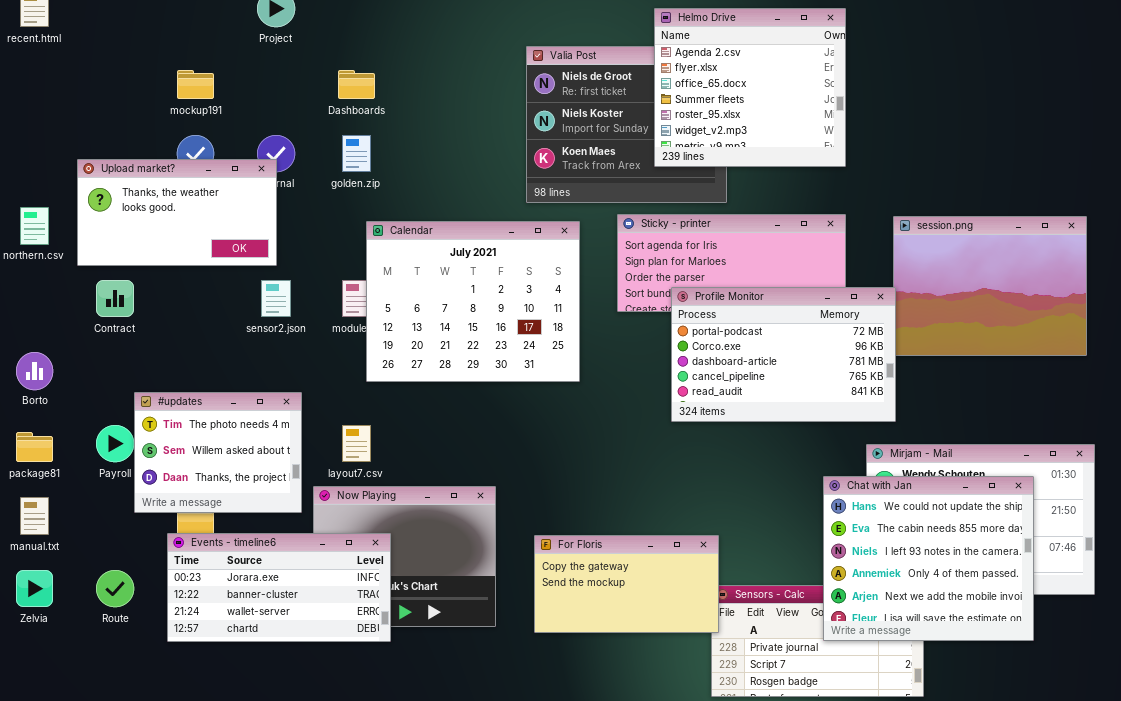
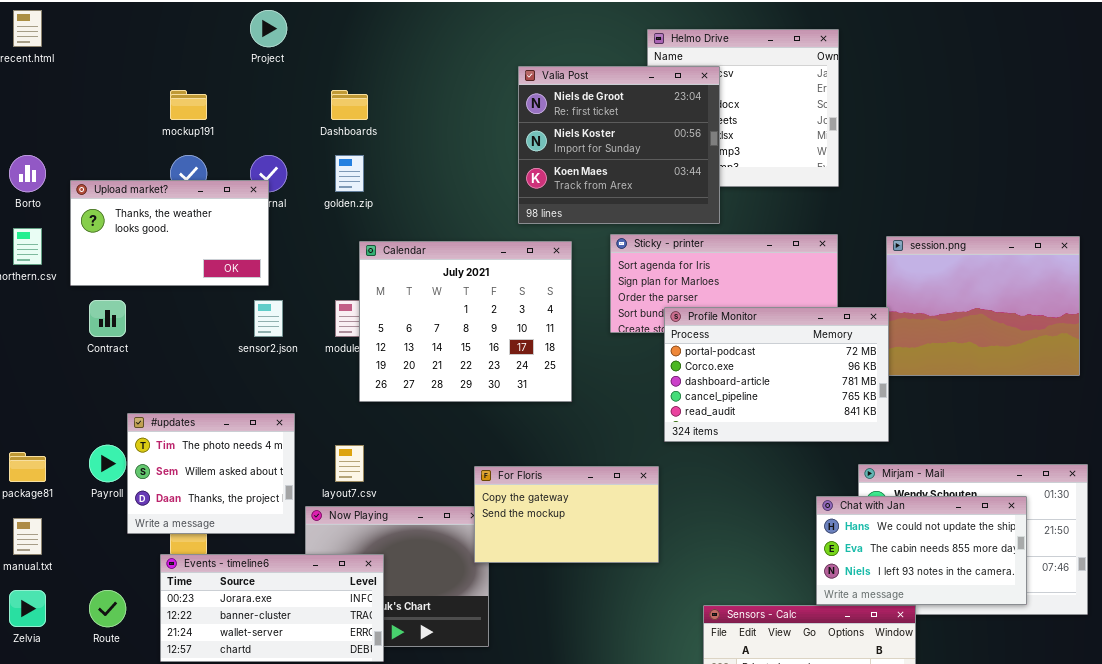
Valia Post: [526,46,727,203] -> [518,66,720,224], raised
Borto: [16,352,53,390] -> [9,155,46,192], moved
Chat with Jan: [823,476,1034,641] -> [816,496,1027,605], resized
For Floris: [534,535,719,633] -> [474,466,659,563], moved

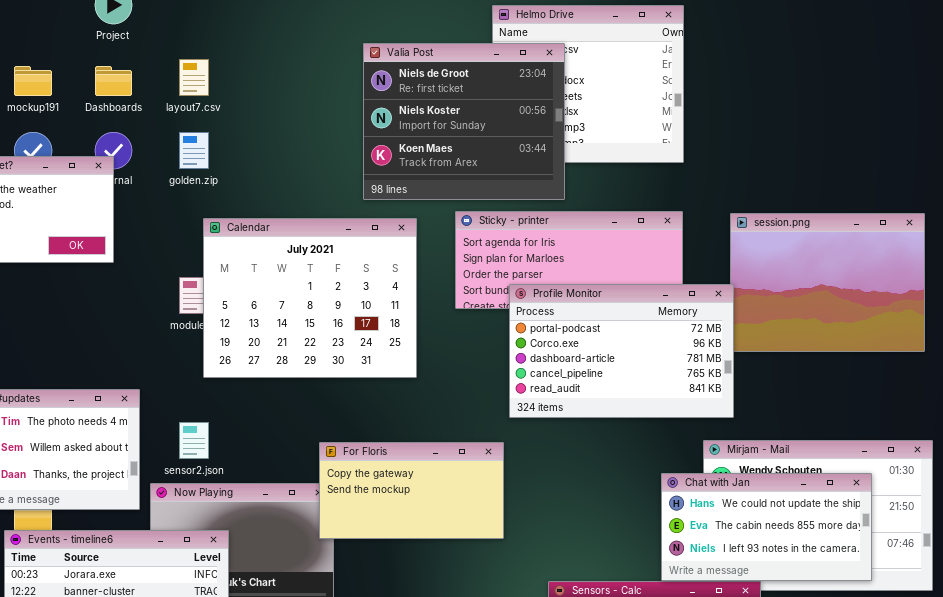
Dashboards: [331,90,368,120] -> [95,66,132,96], moved
sensor2.json: [254,300,283,337] -> [179,422,209,459], moved
layout7.csv: [335,445,364,482] -> [179,59,209,96], moved

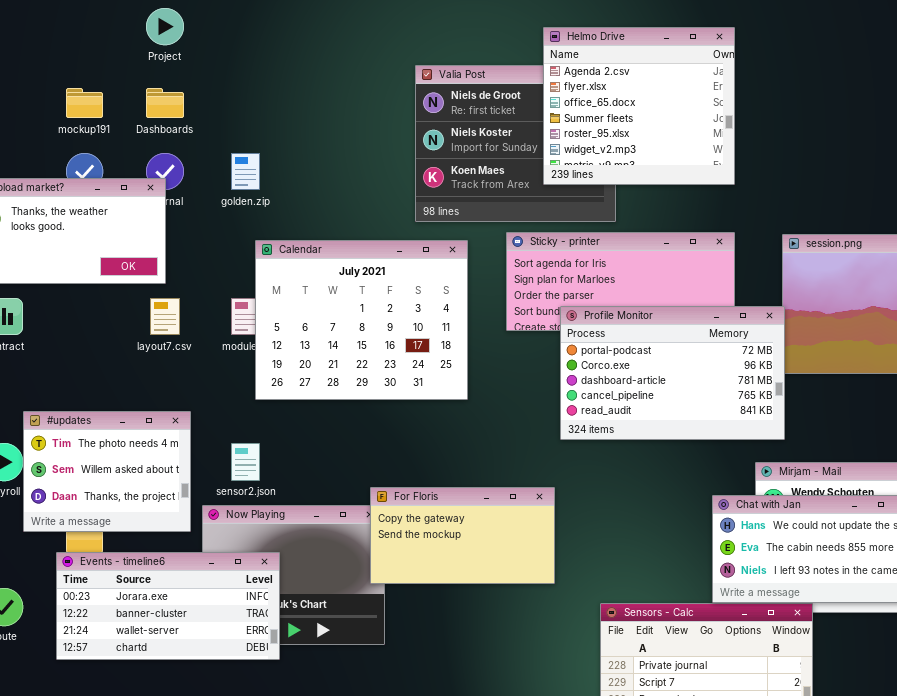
Helmo Drive: [492,5,684,163] -> [543,27,735,185], raised
layout7.csv: [179,59,209,96] -> [150,298,180,335], moved
For Floris: [319,442,504,539] -> [370,487,555,584], moved

